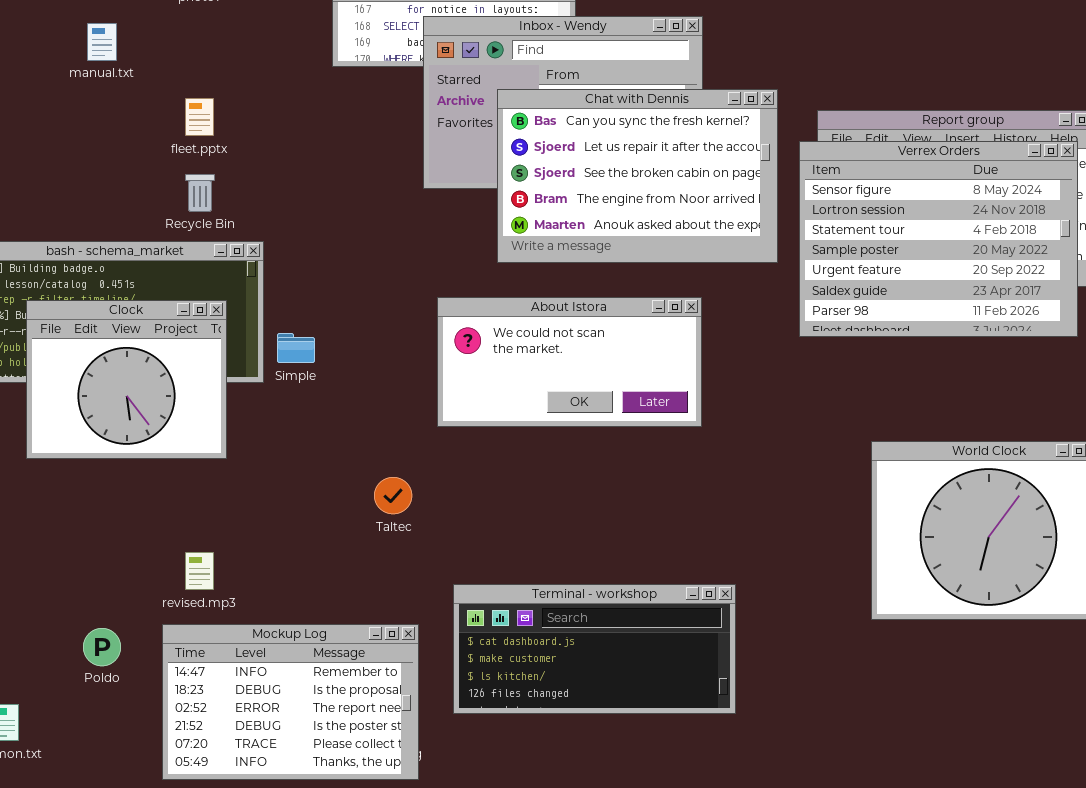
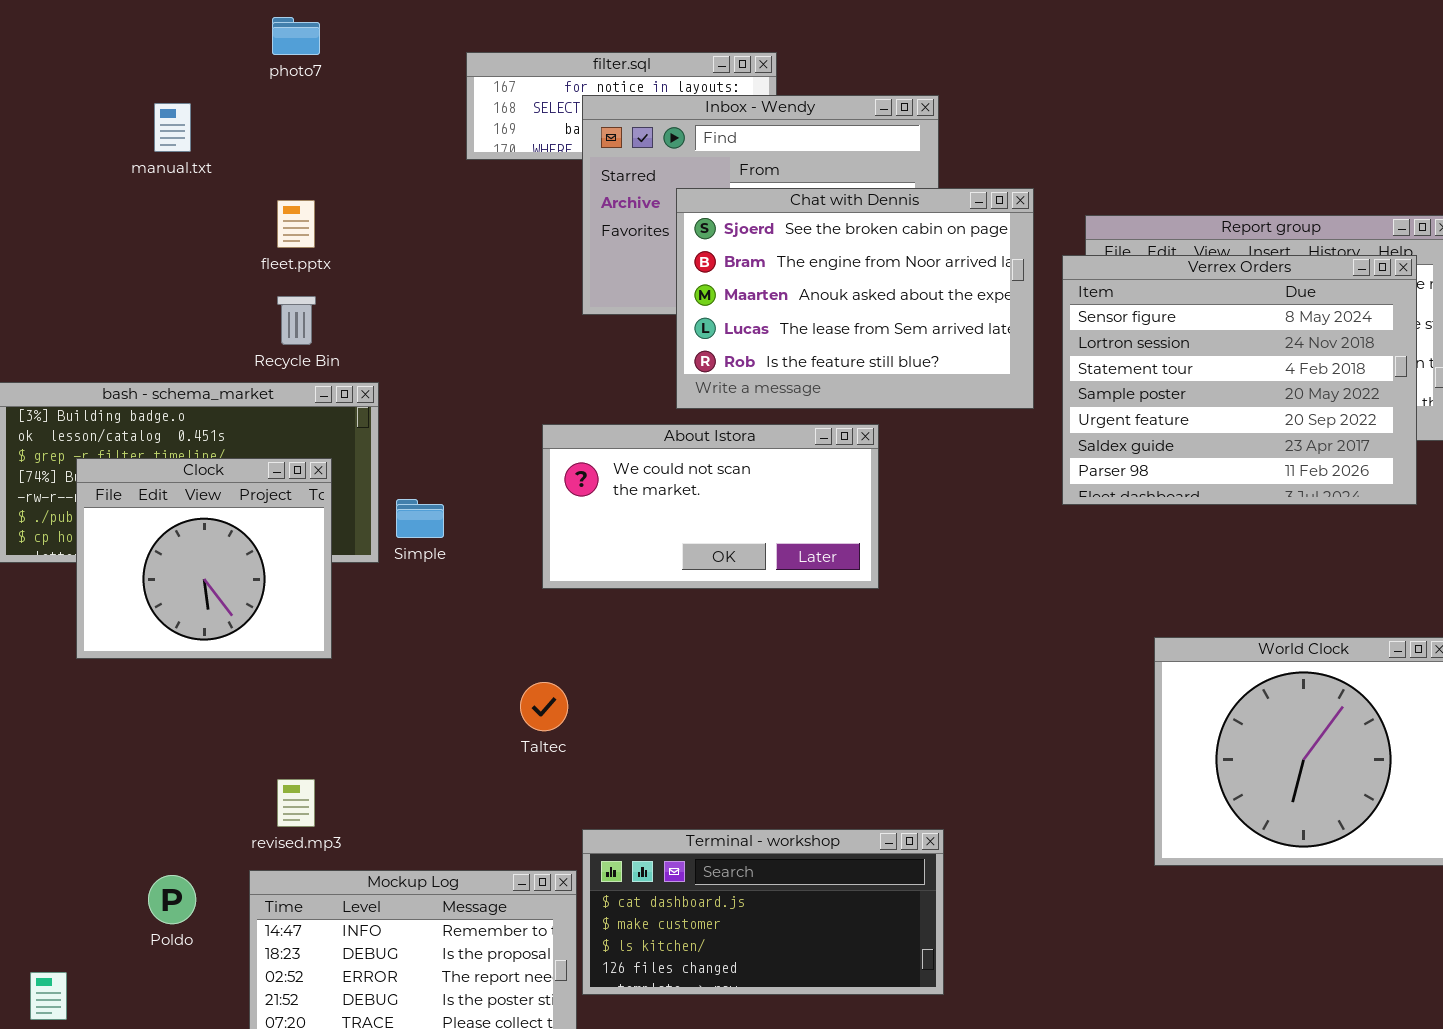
Chat with Dennis: [497,89,778,263] -> [676,188,1034,409], scrolled down 2 rows
About Istora: [437,297,702,427] -> [542,424,879,589], moved
Terminal - workshop: [453,584,736,714] -> [582,829,944,995], moved

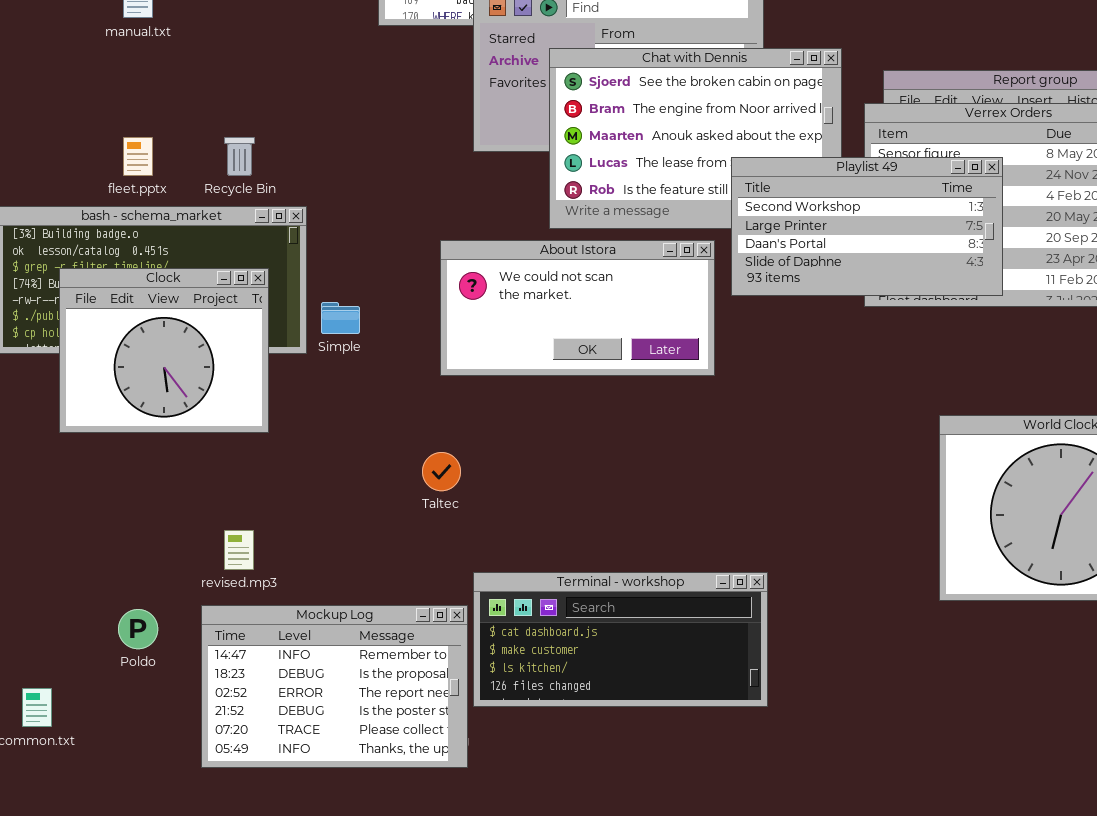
fleet.pptx: [277,200,315,248] -> [123,137,153,176], moved
Playlist 49: none -> [731,157,1003,296], opened

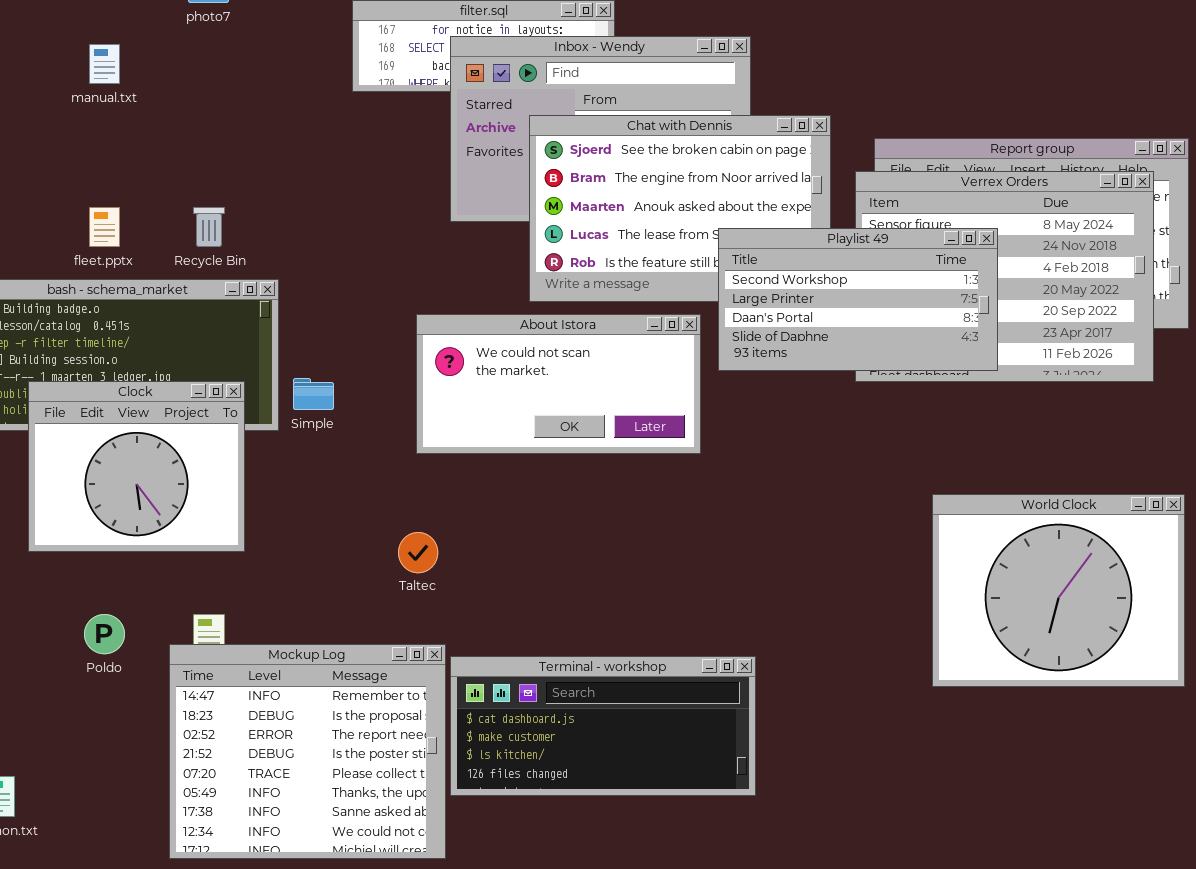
Clock: [59,268,269,433] -> [28,381,245,552], moved
Mockup Log: [201,605,468,768] -> [169,644,446,859], resized
Poldo: [118,609,158,649] -> [84,614,125,654], moved

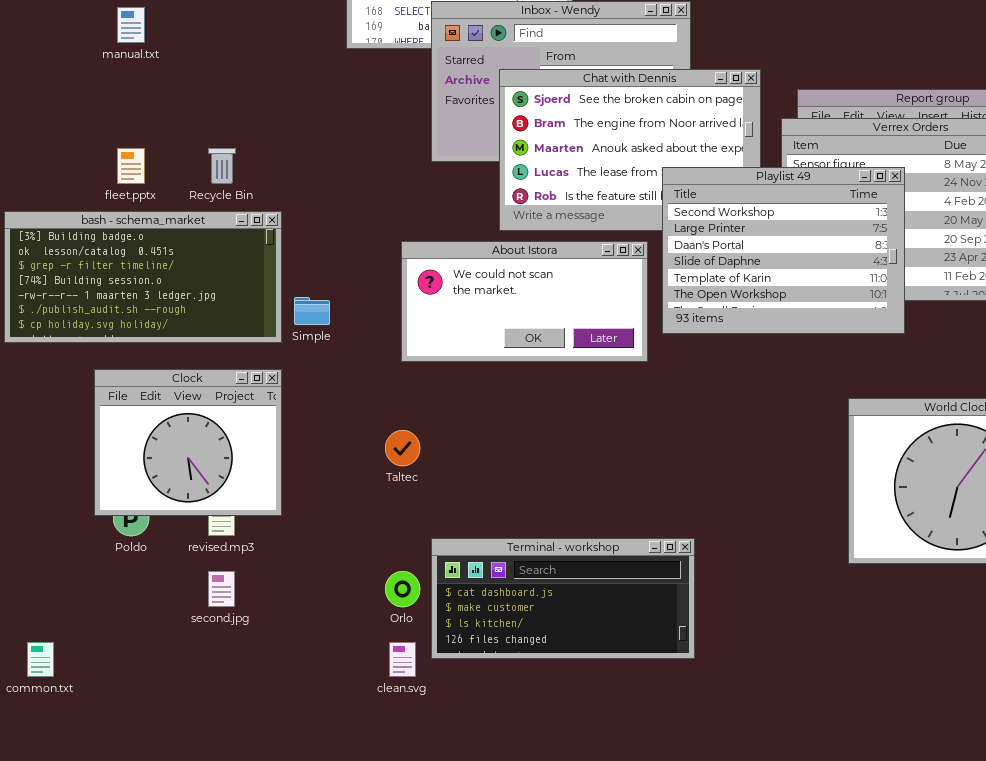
Playlist 49: [718,228,998,371] -> [662,167,905,334], resized
Clock: [28,381,245,552] -> [94,369,282,516], moved
Mockup Log: [169,644,446,859] -> none, closed

